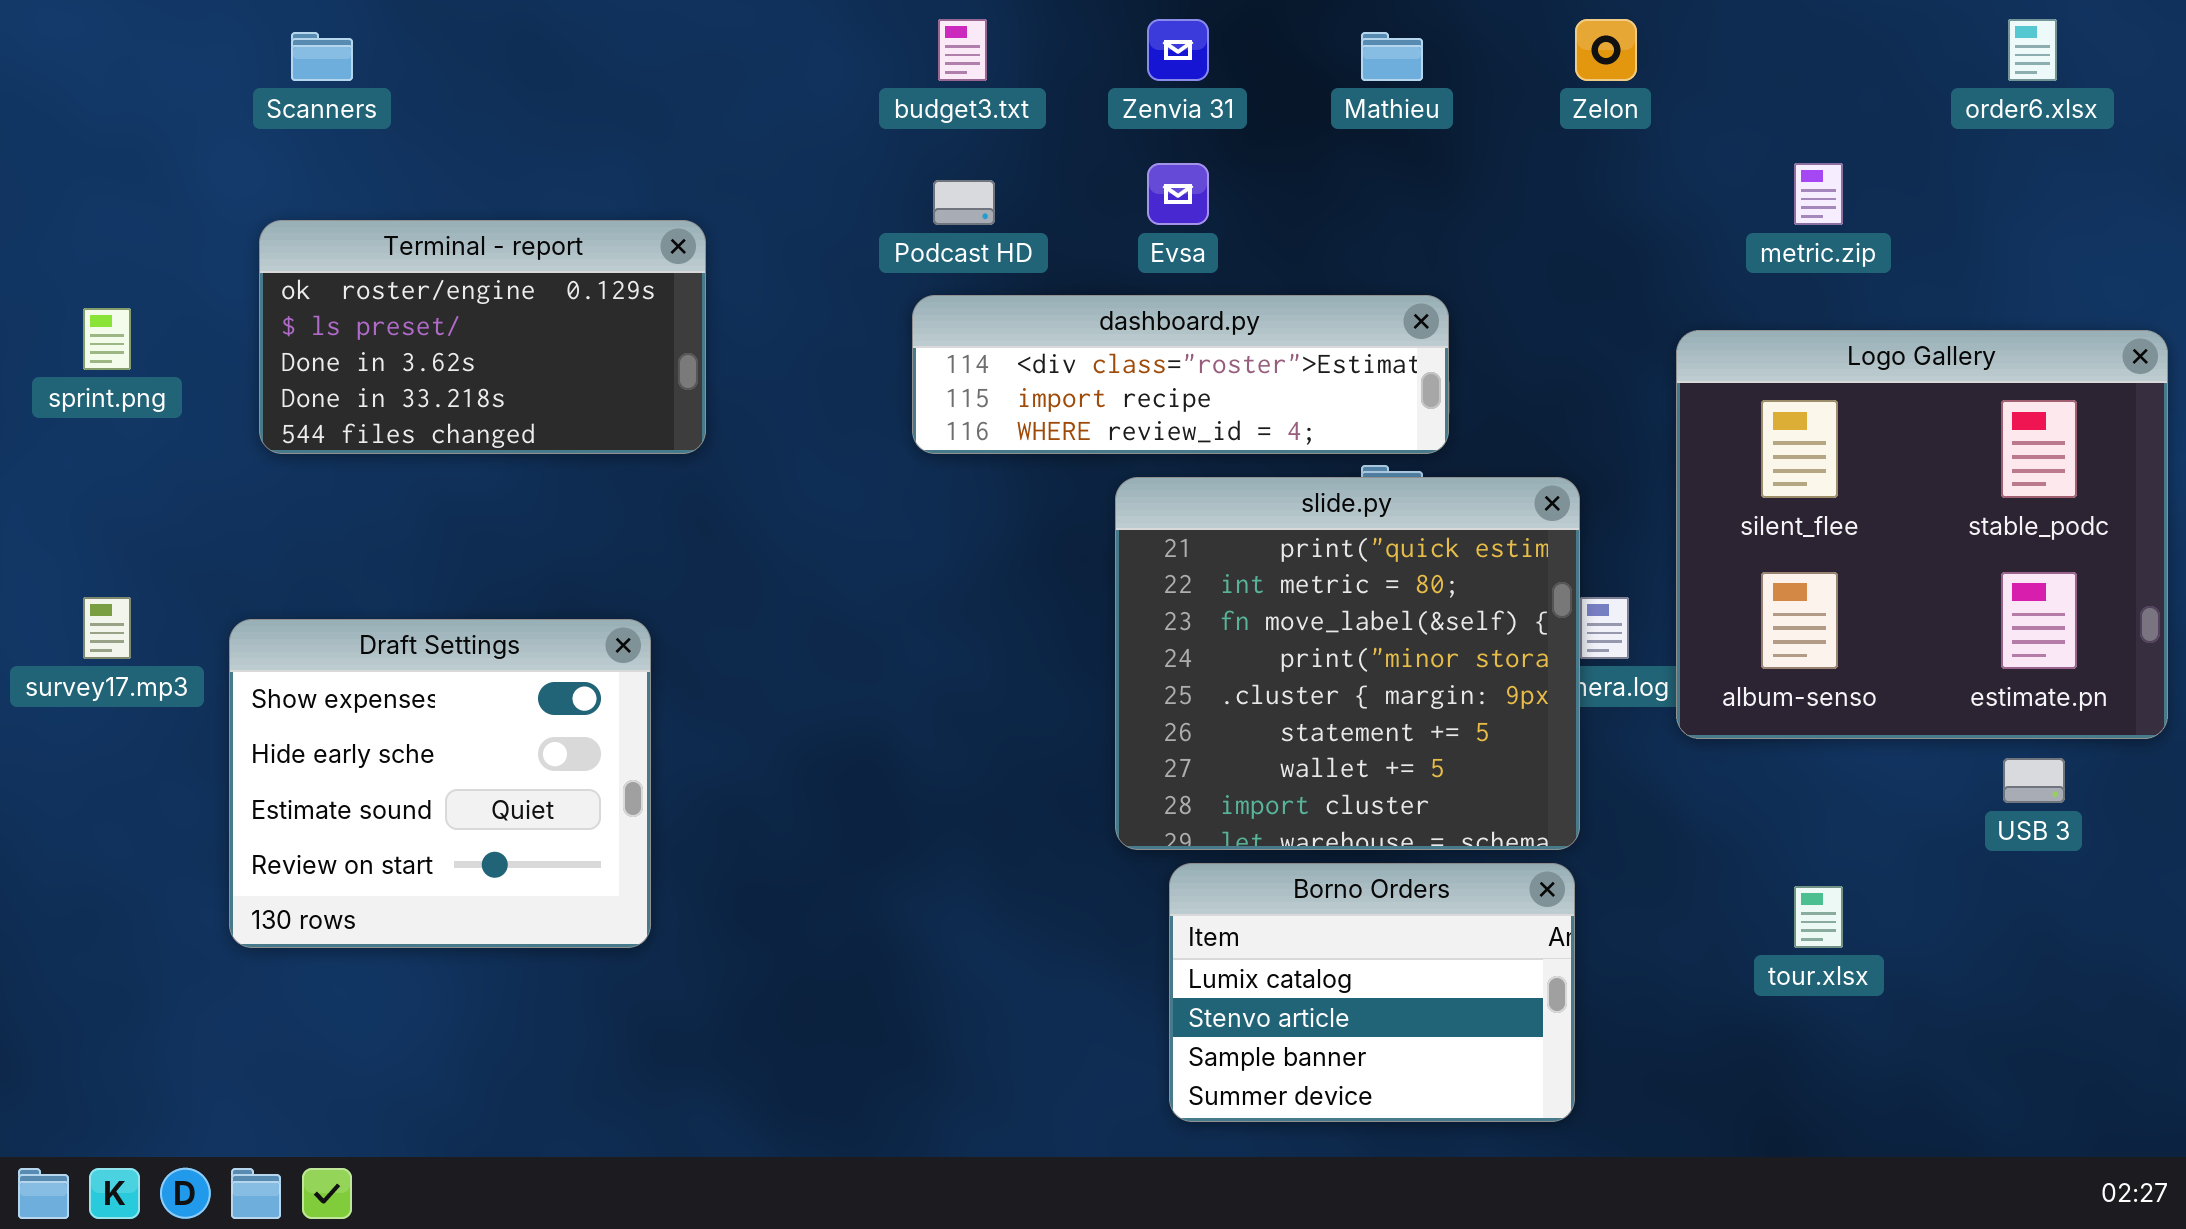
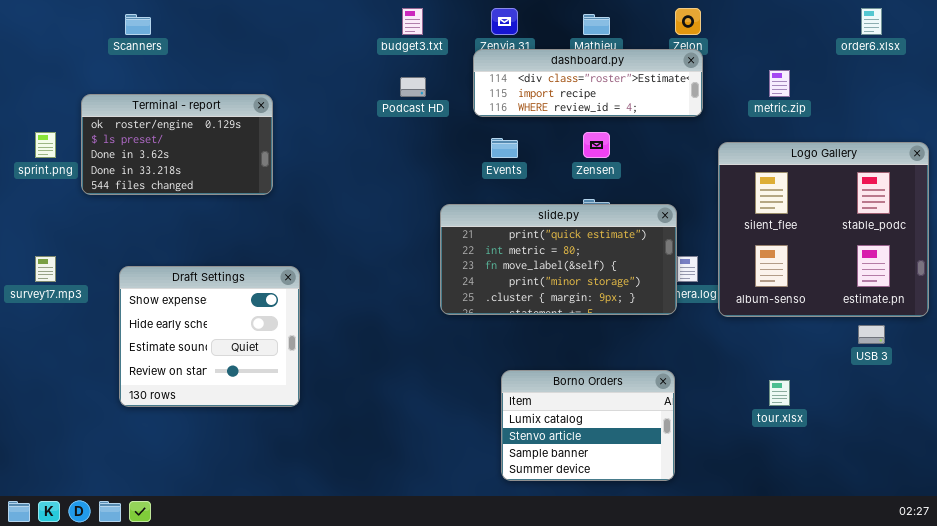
Terminal - report: [259,220,706,454] -> [81,94,273,195], moved
dashboard.py: [912,295,1449,454] -> [473,49,703,117], moved
slide.py: [1115,477,1580,850] -> [440,204,677,315], resized
Draft Settings: [229,619,651,948] -> [119,266,300,407], moved

